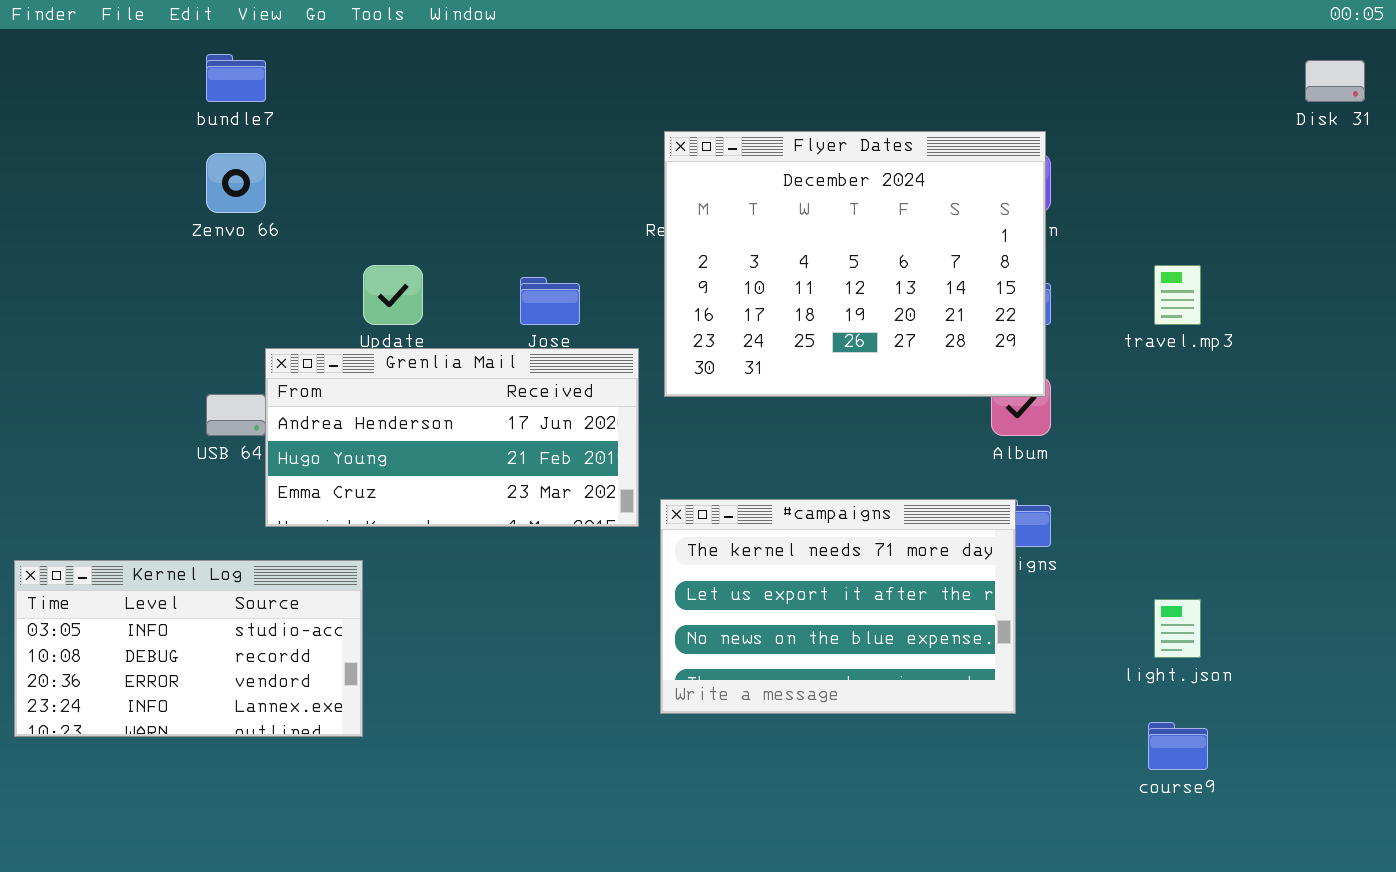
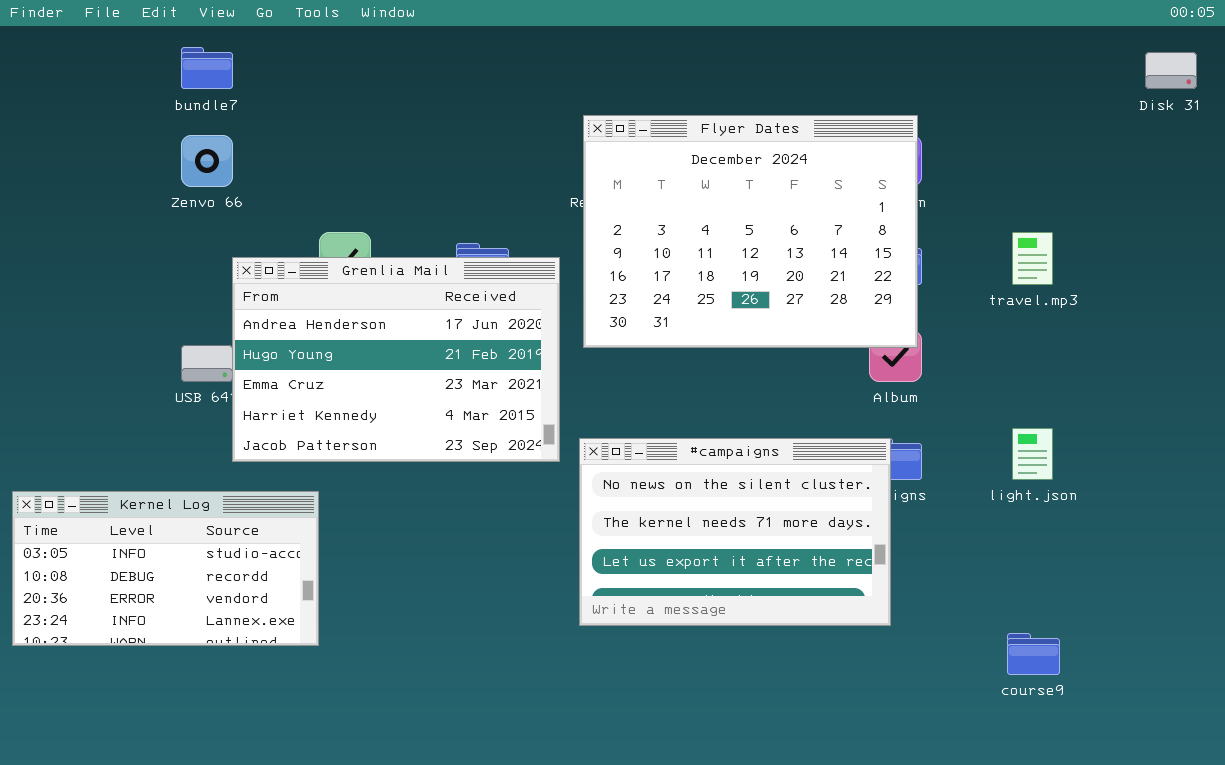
Grenlia Mail: [265,348,639,527] -> [232,257,560,462], resized
#campaigns: [660,499,1016,714] -> [579,438,891,626], scrolled up 1 row
light.json: [1154,599,1201,658] -> [1012,428,1053,480], moved

